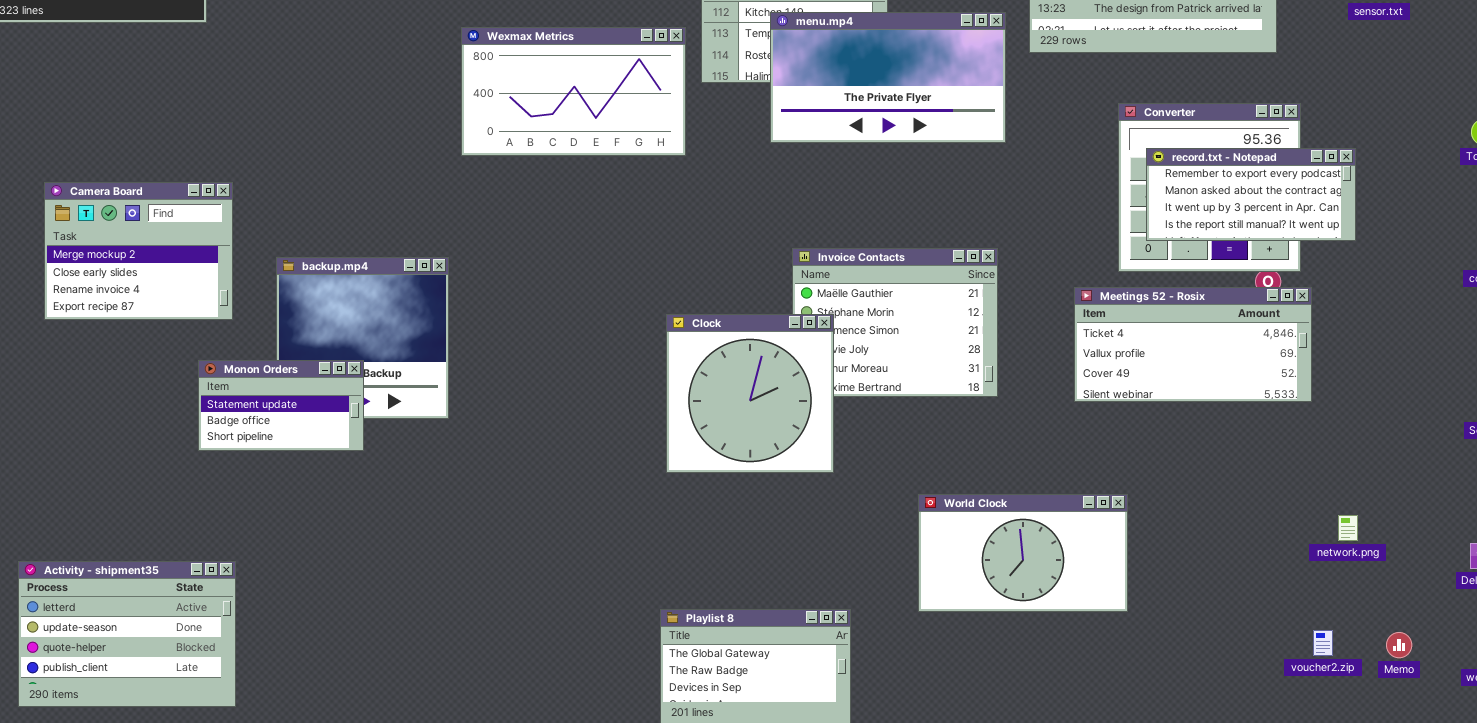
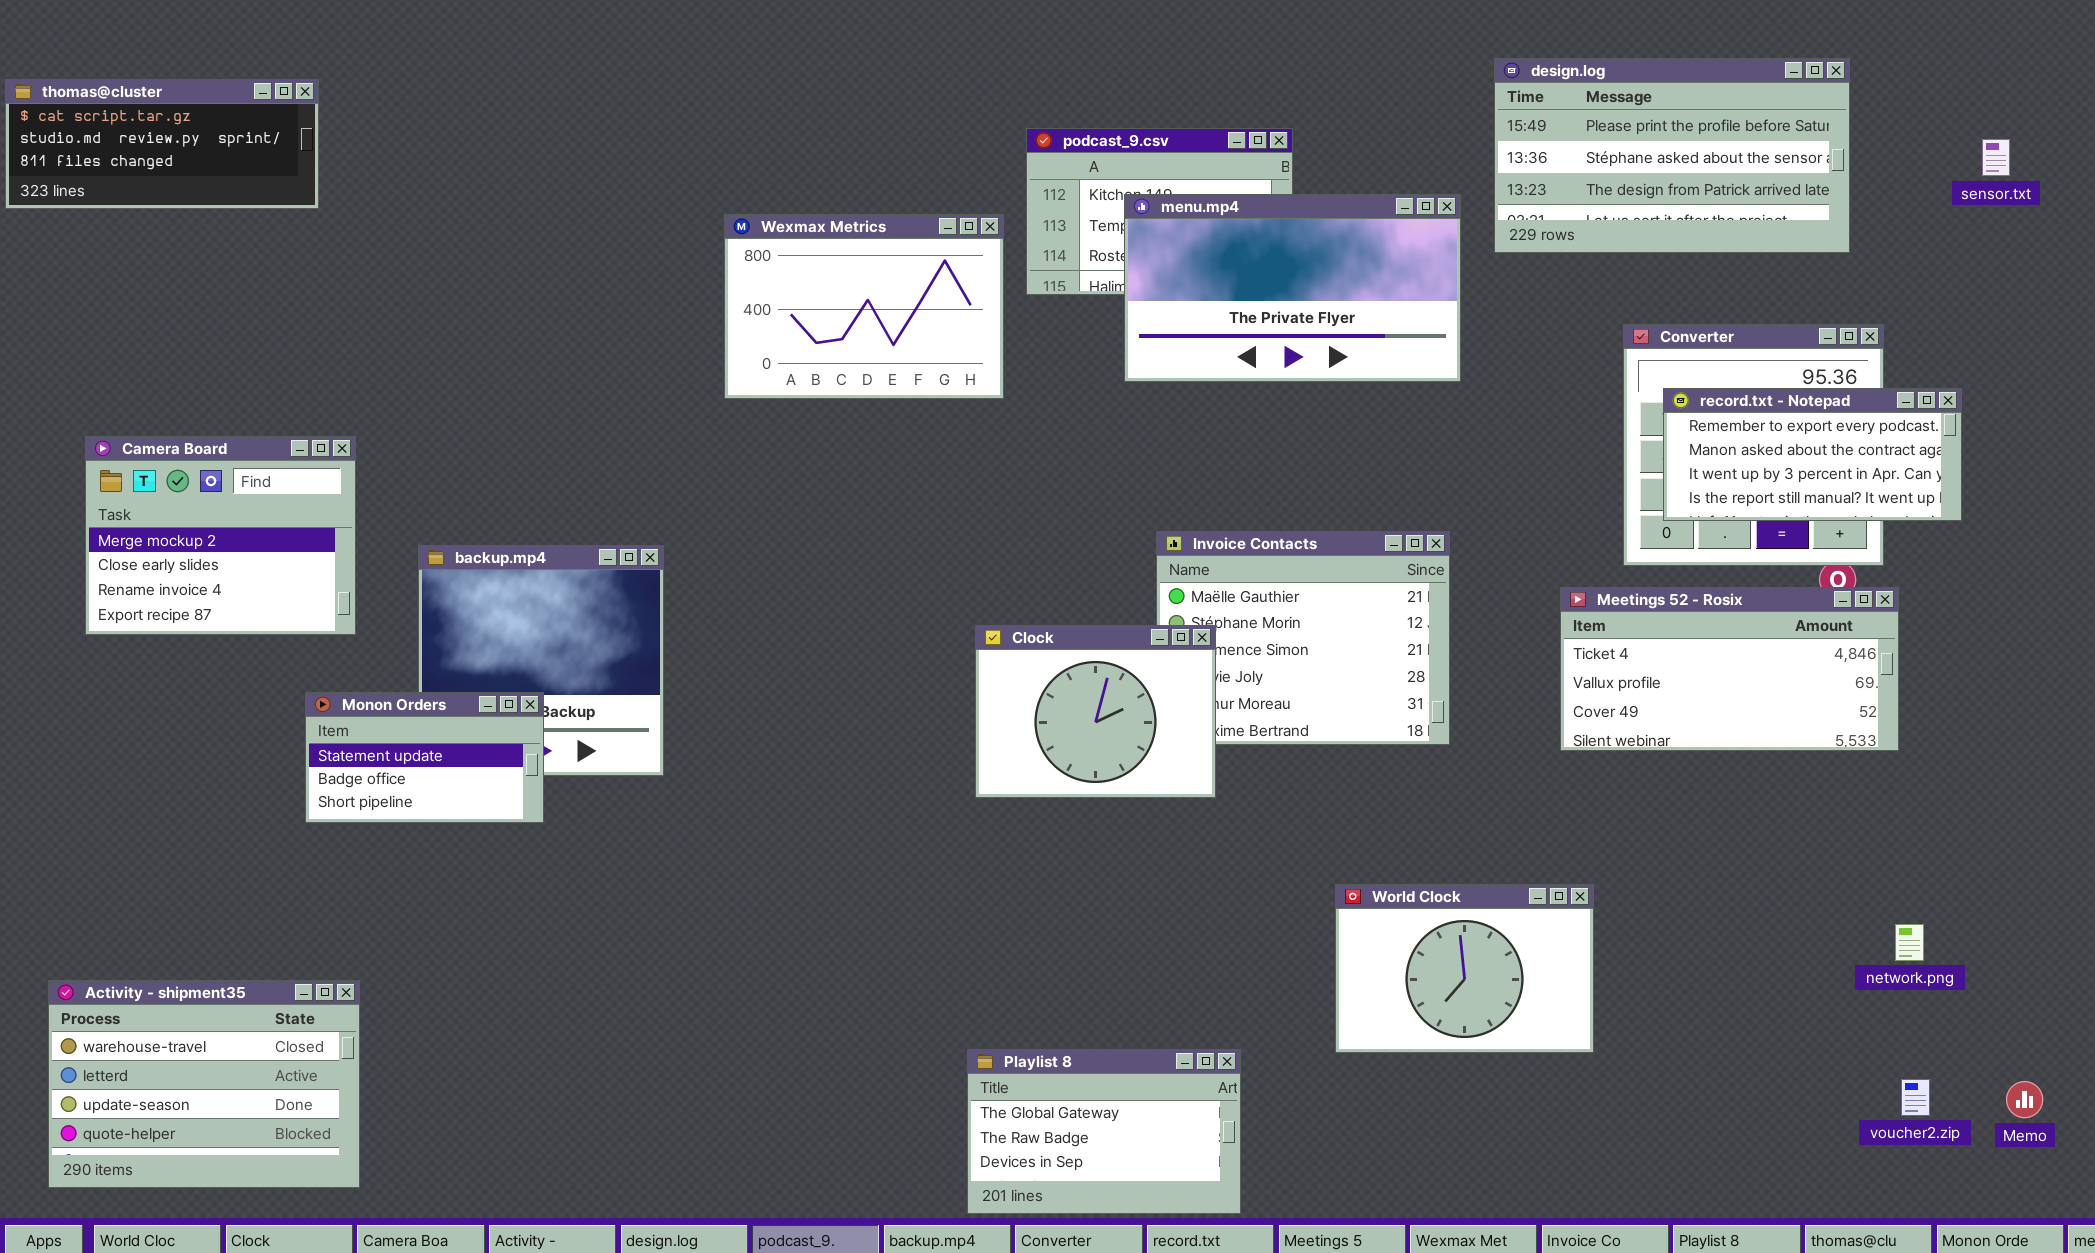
Wexmax Metrics: [461,27,686,156] -> [724,214,1004,399], resized
Clock: [666,314,834,473] -> [975,625,1216,798], resized
World Clock: [918,494,1128,612] -> [1335,884,1594,1053], resized
network.png: [1338,515,1358,541] -> [1895,924,1924,961], moved
Activity - shipment35: [18,561,236,707] -> [48,980,360,1188], scrolled up 1 row

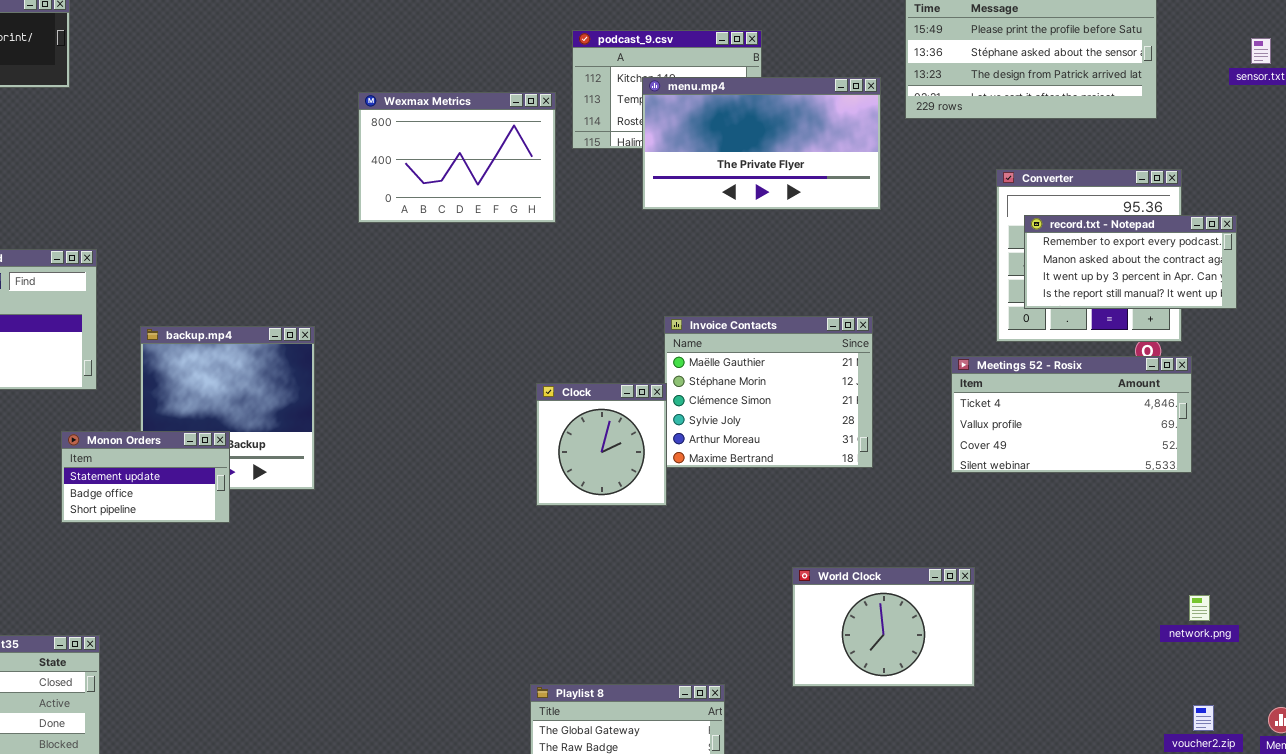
Clock: [975,625,1216,798] -> [536,383,667,506], resized

